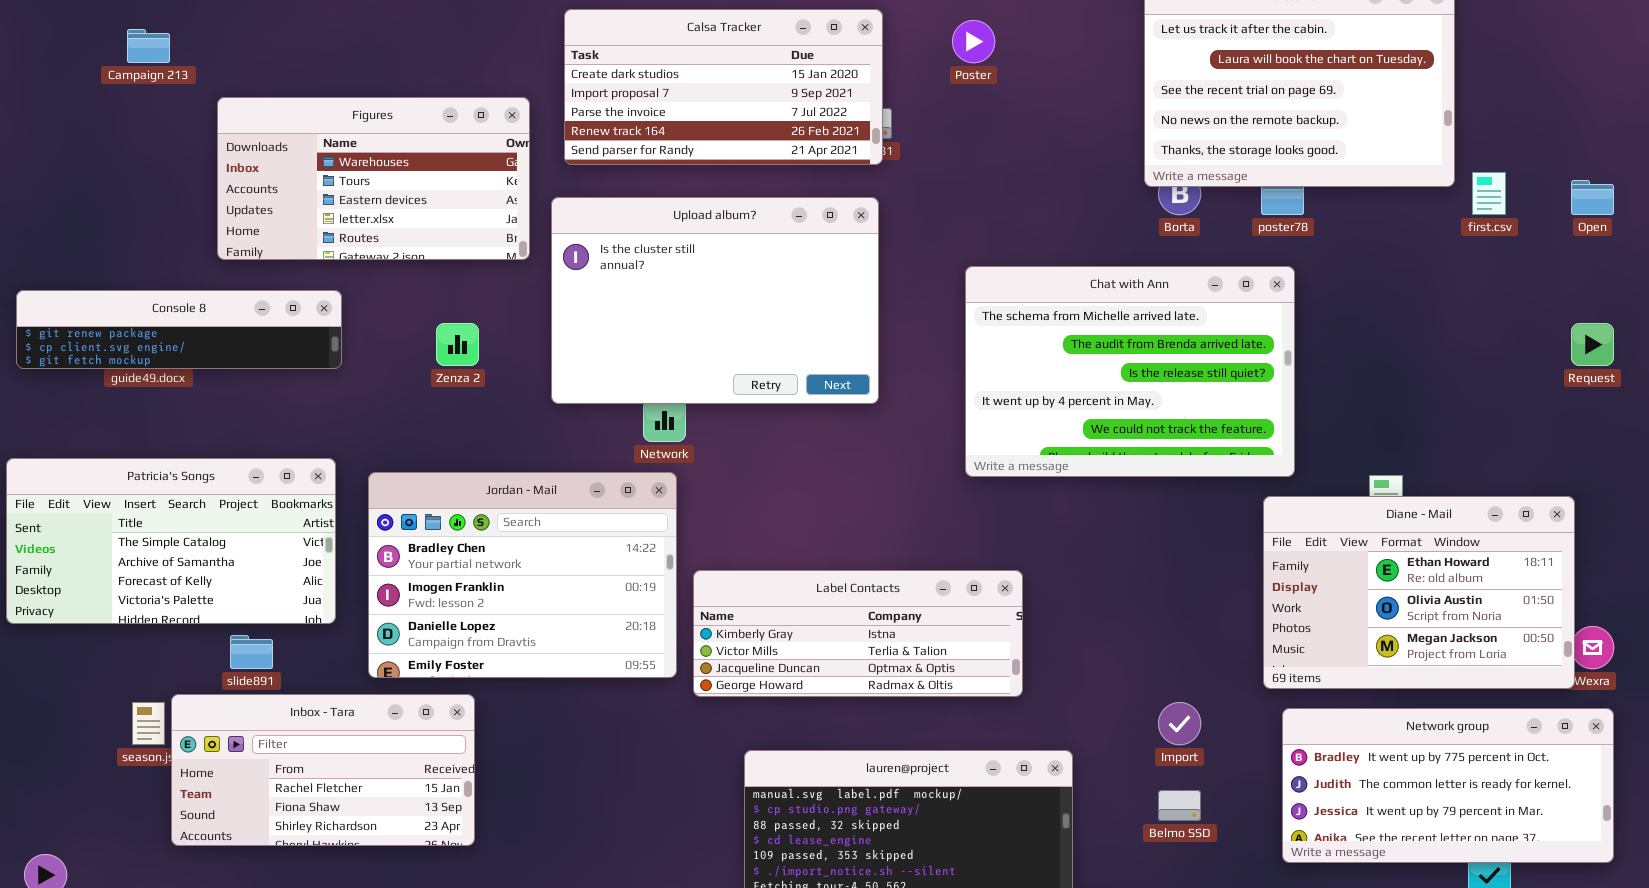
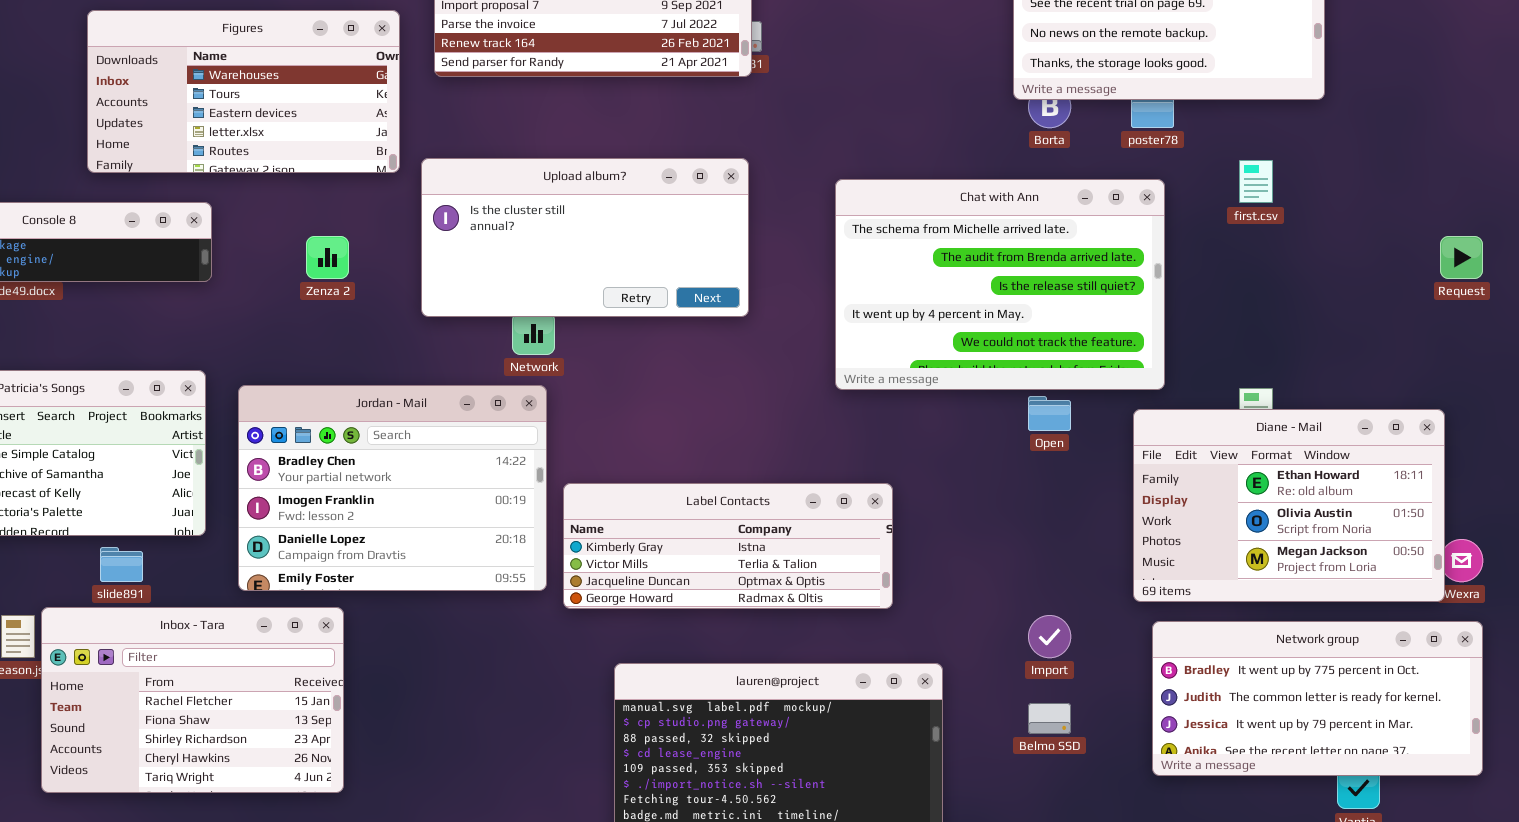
first.csv: [1472,172,1506,215] -> [1239,160,1273,203], moved
Open: [1571,180,1614,215] -> [1028,396,1071,431], moved
Upload album?: [551,197,879,404] -> [421,158,749,317], resized
Inbox - Tara: [171,694,475,846] -> [41,607,344,793], resized

